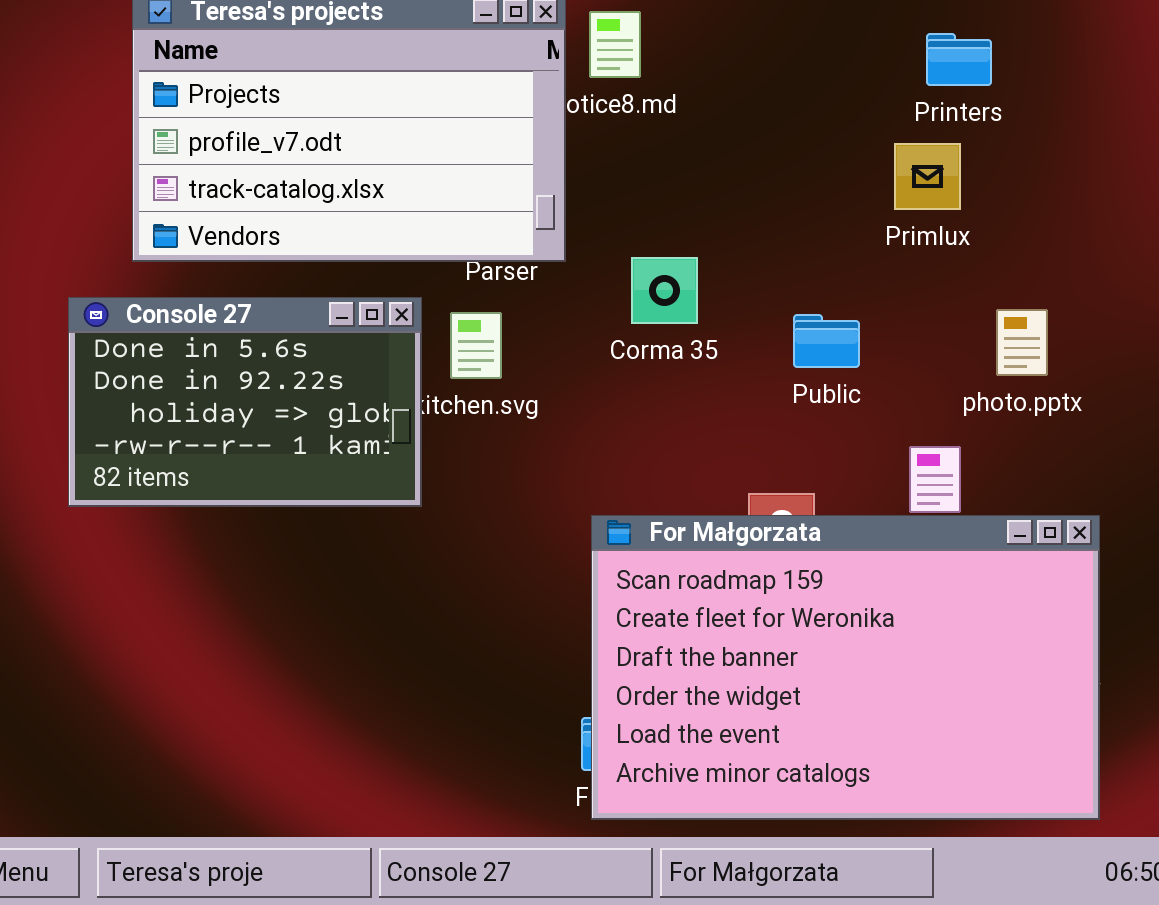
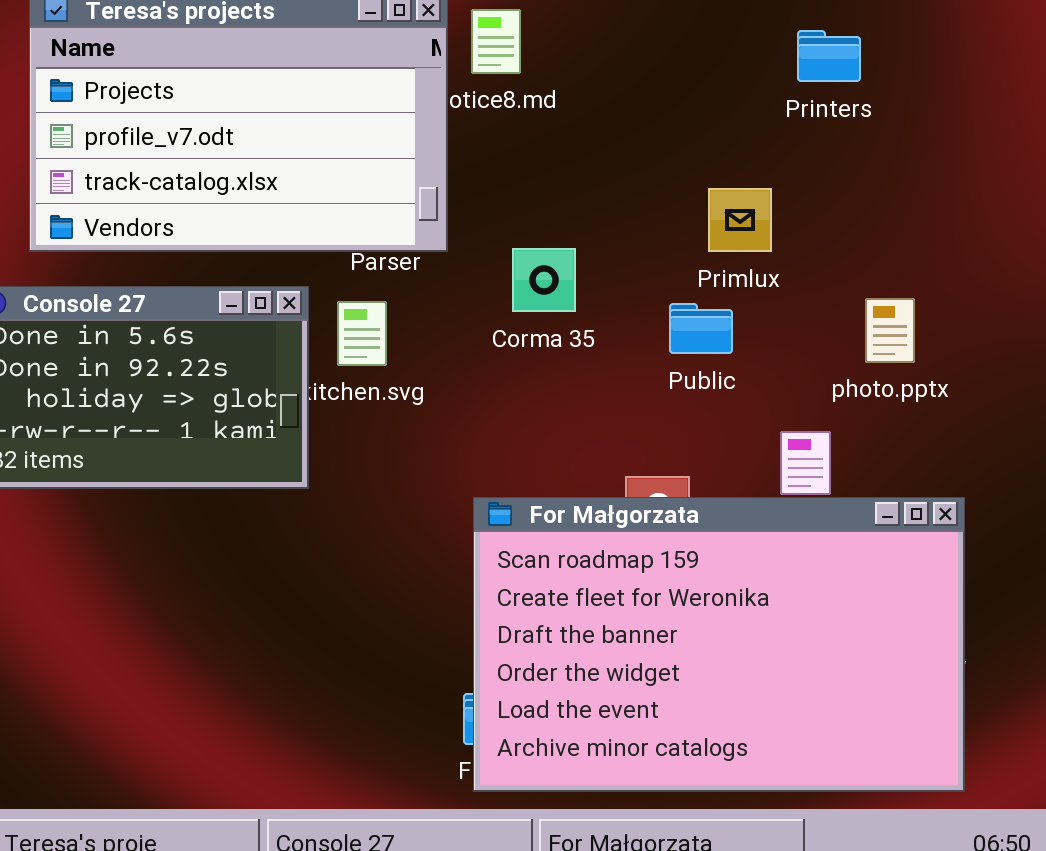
Primlux: [894,143,961,210] -> [708,188,772,252], moved

